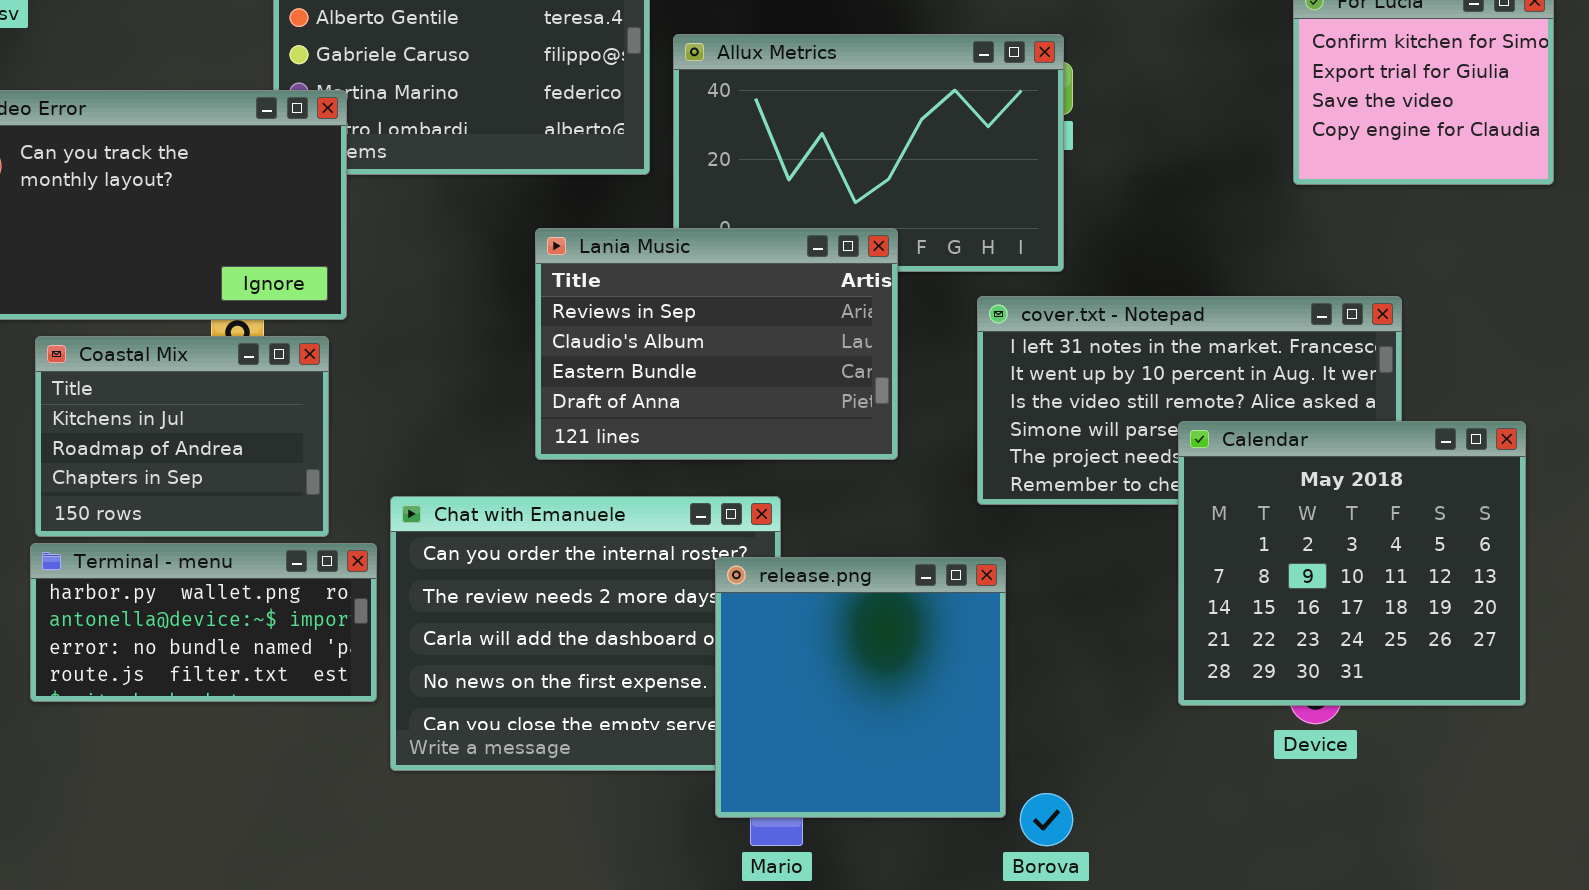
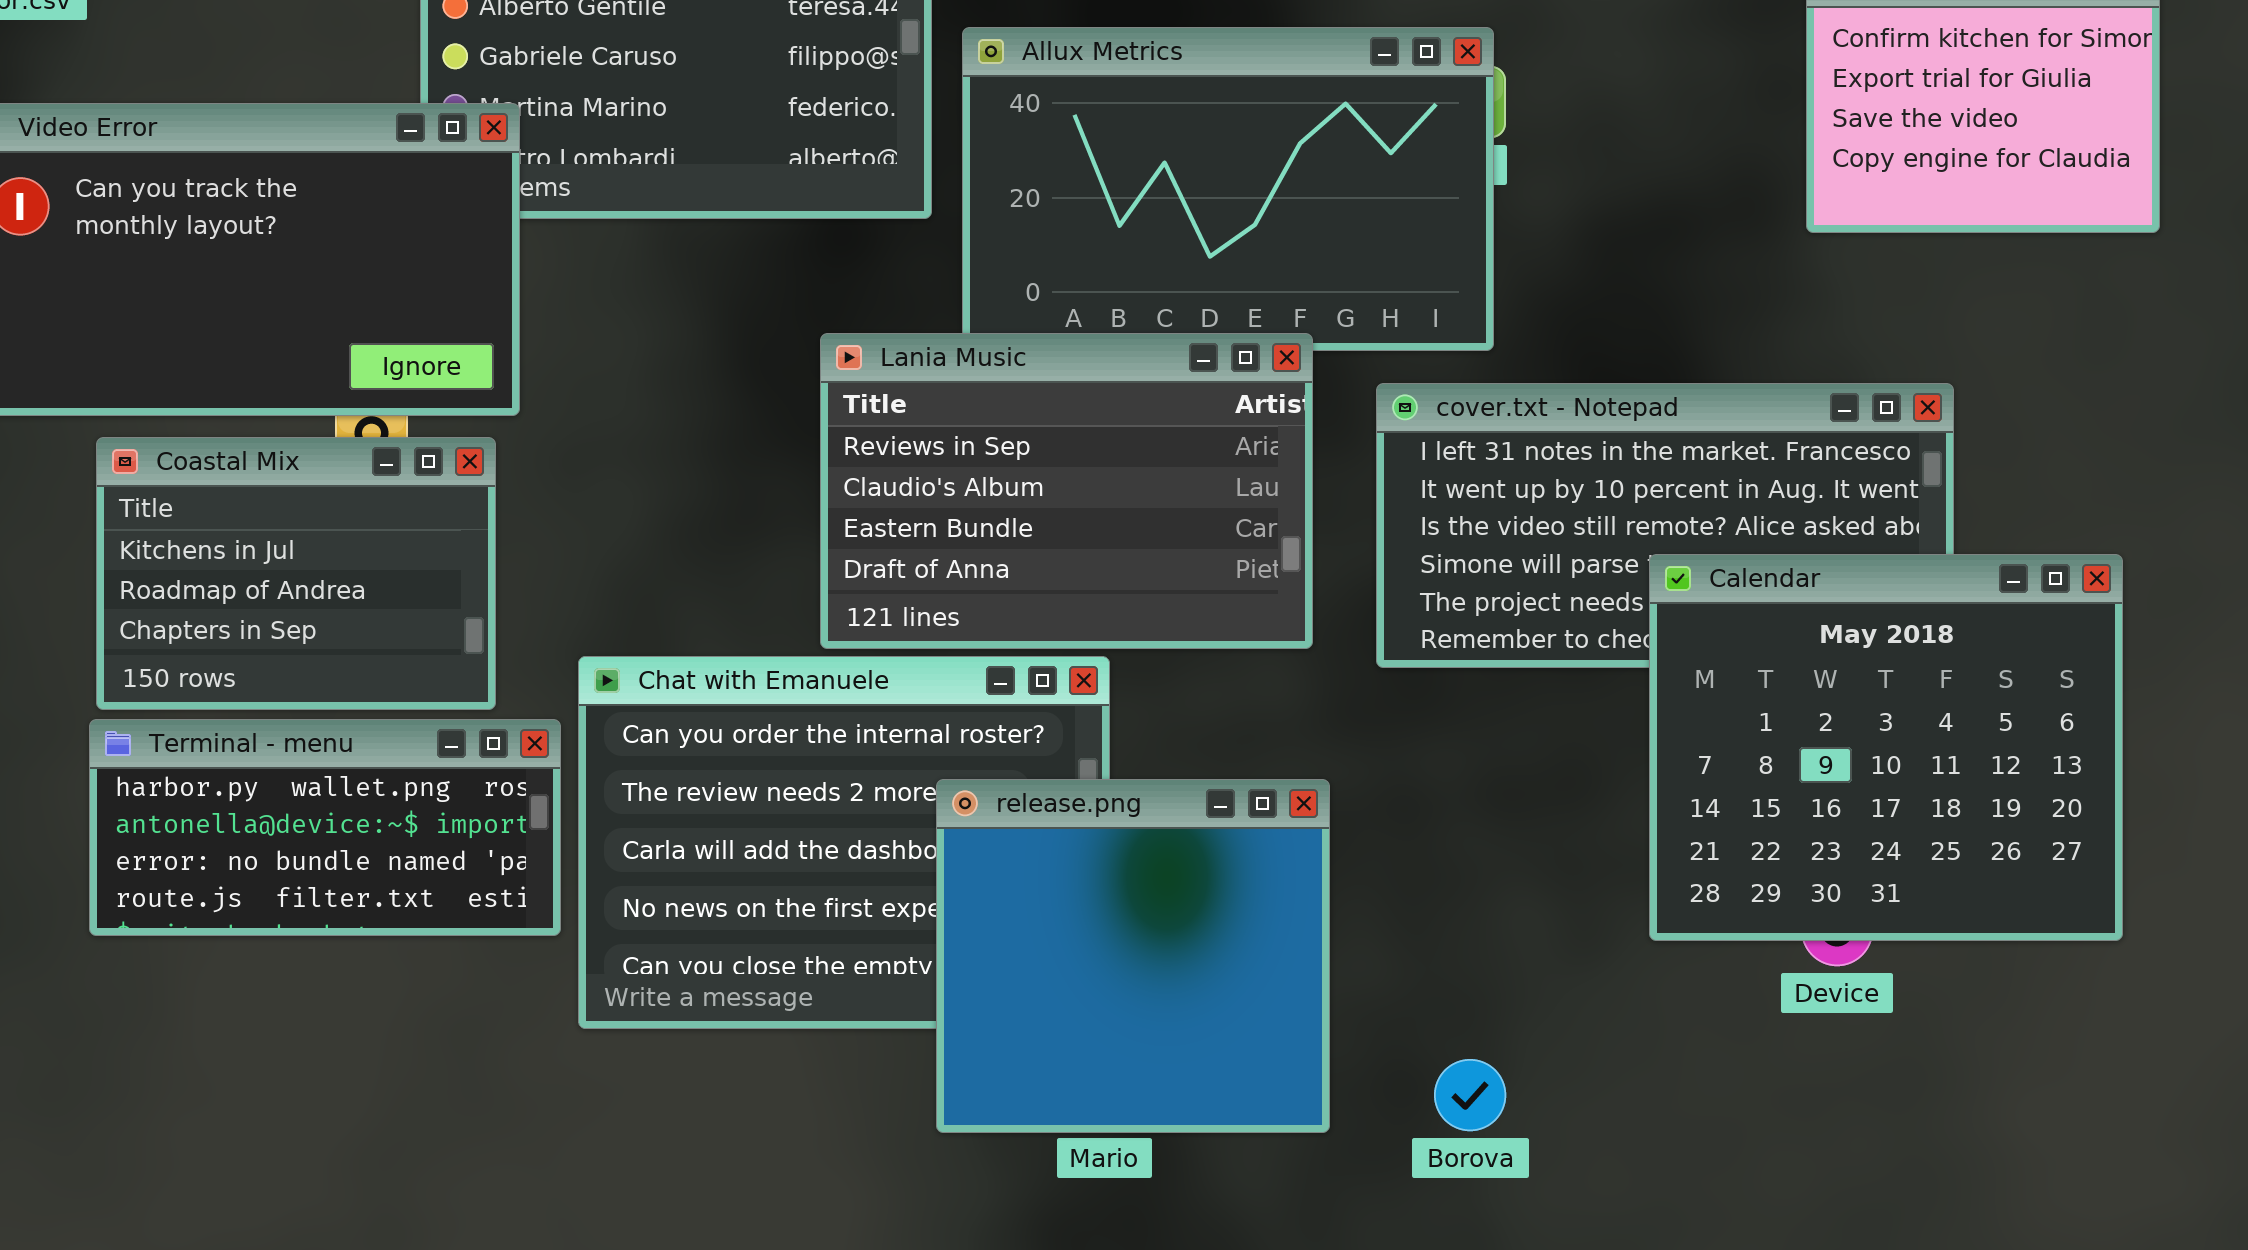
Lania Music: [535,228,898,460] -> [820,333,1313,649], moved
release.png: [715,557,1006,818] -> [936,779,1330,1133], moved

